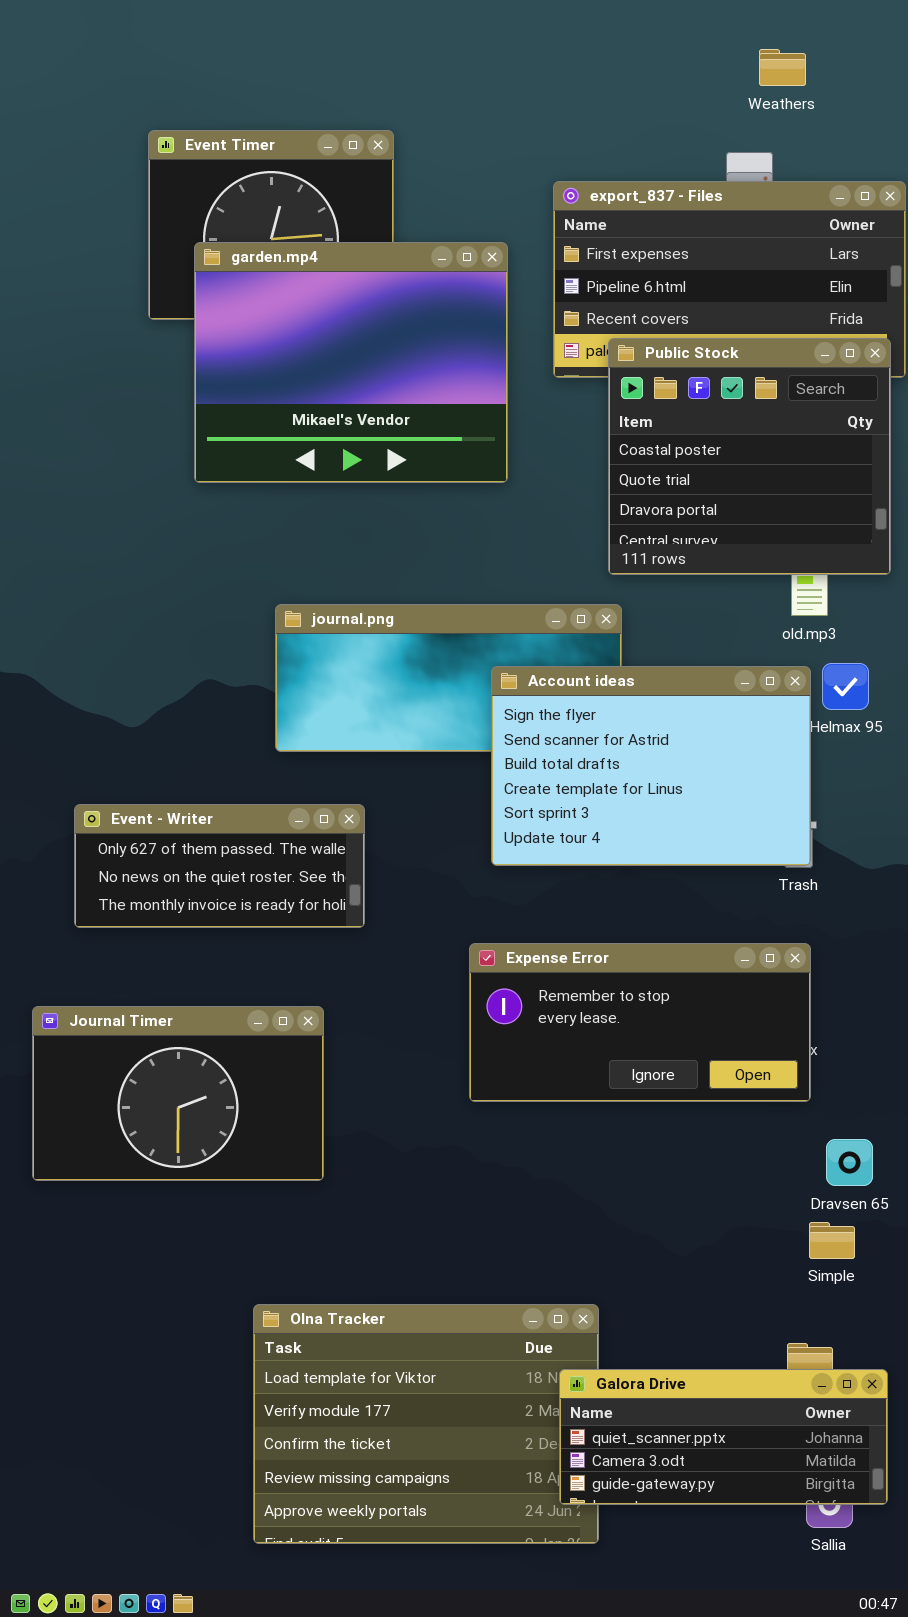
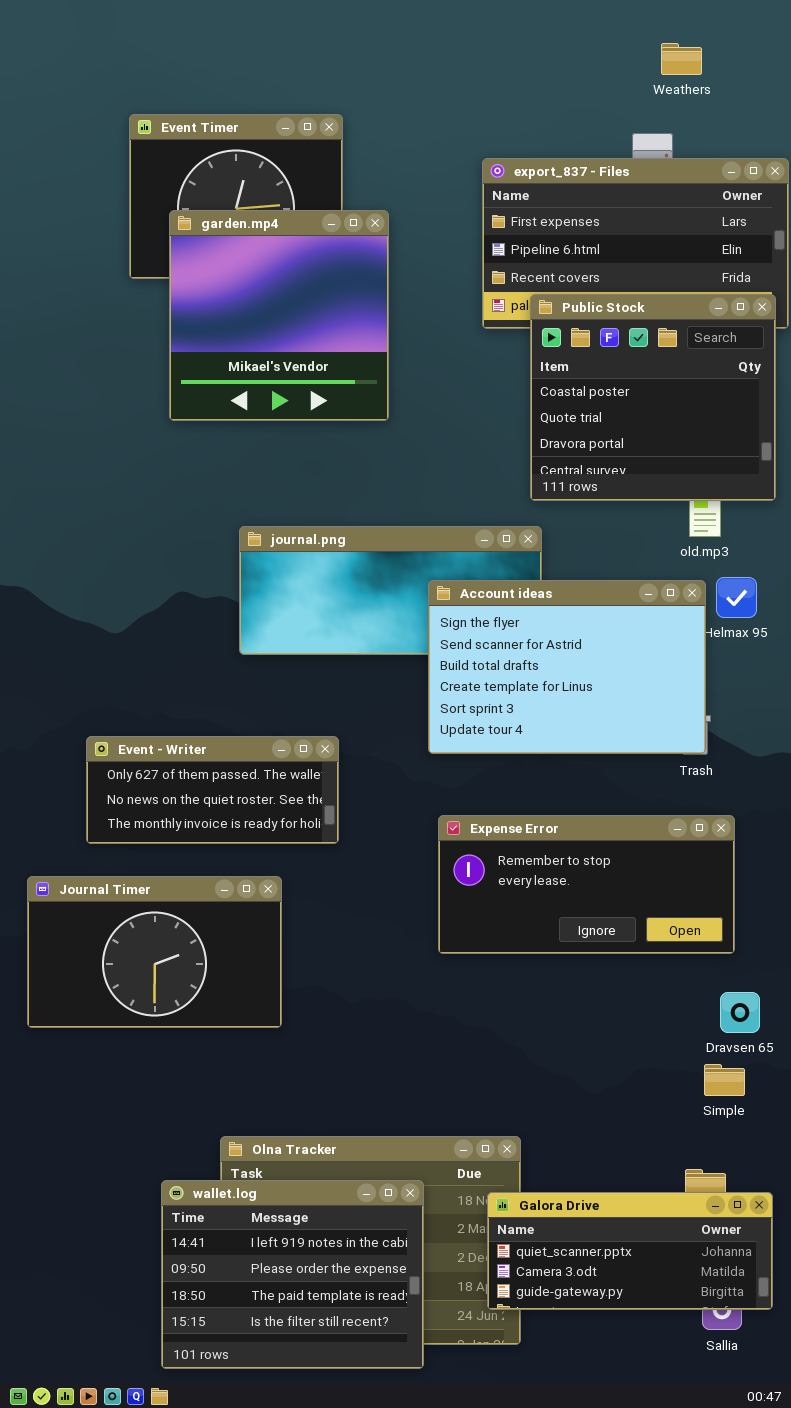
garden.mp4: [194,242,508,483] -> [169,210,389,421], resized
Event - Writer: [74,804,365,928] -> [86,736,339,844], moved
Expense Error: [469,943,811,1102] -> [438,815,735,954], moved
wallet.log: none -> [161,1180,424,1369], opened

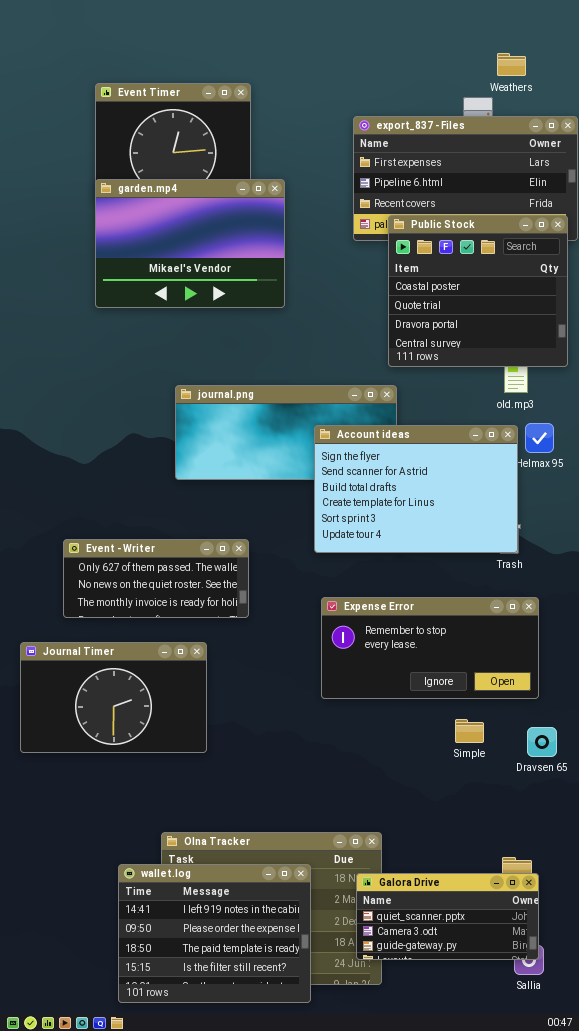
Weathers: [661,43,702,75] -> [497,53,526,76], moved
garden.mp4: [169,210,389,421] -> [95,179,285,308], resized
Simple: [704,1064,745,1096] -> [455,719,484,743], moved
Galora Drive: [487,1192,773,1310] -> [356,873,539,960], resized

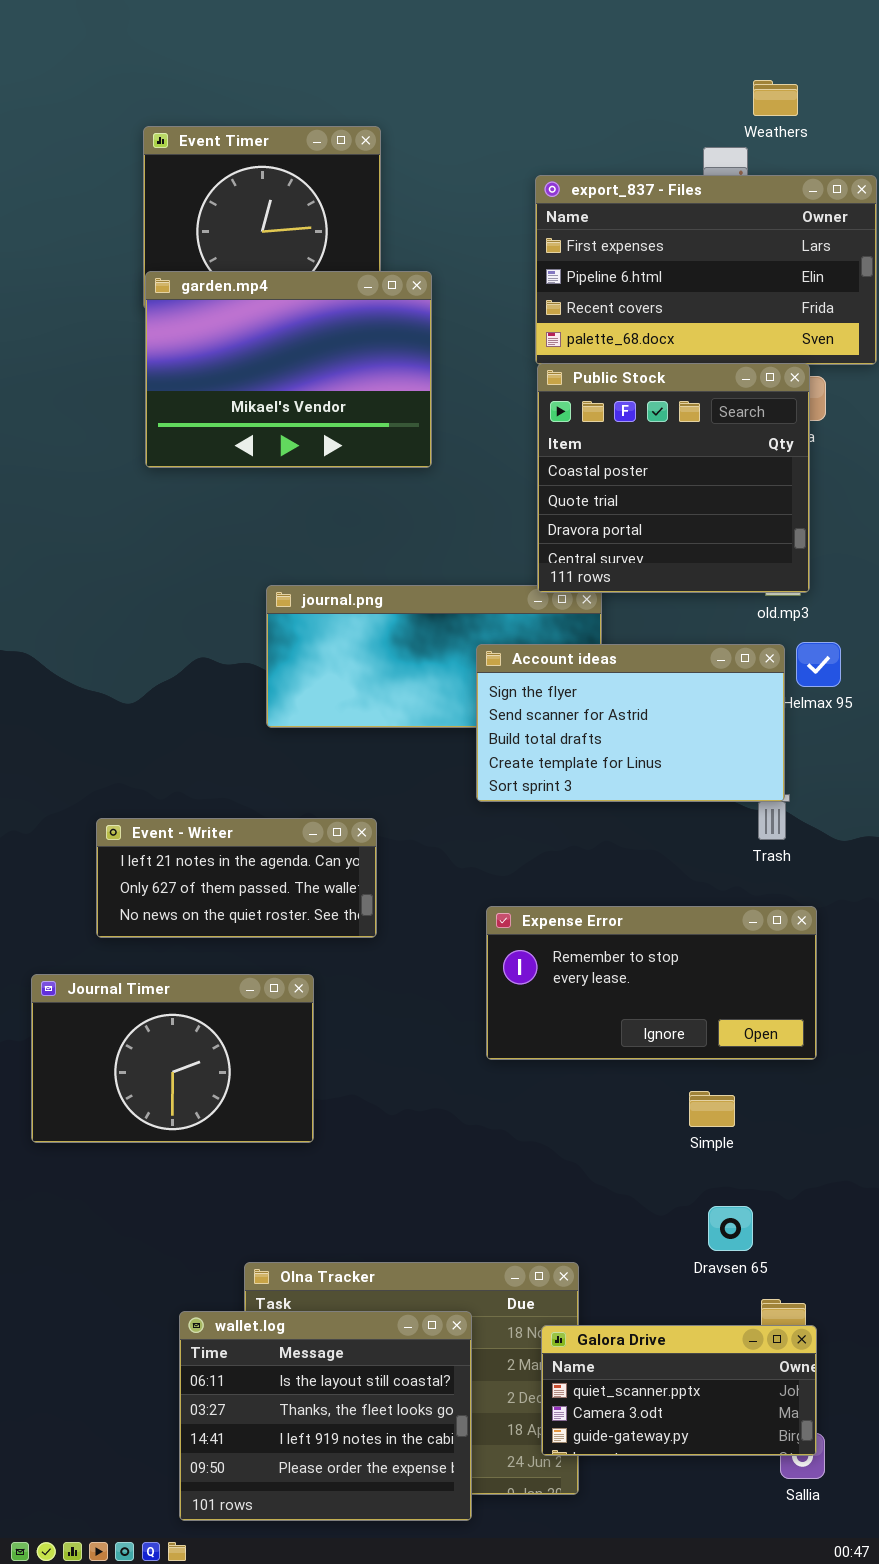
Public Stock: [388,215,568,367] -> [537,363,810,593], moved
Account ideas: [314,425,518,553] -> [476,644,785,802], resized
Event - Writer: [63,539,249,618] -> [96,818,377,938], scrolled up 1 row
Dravsen 65: [527,727,557,757] -> [708,1206,753,1251], moved
wallet.log: [118,864,311,1003] -> [179,1311,472,1521], scrolled up 2 rows

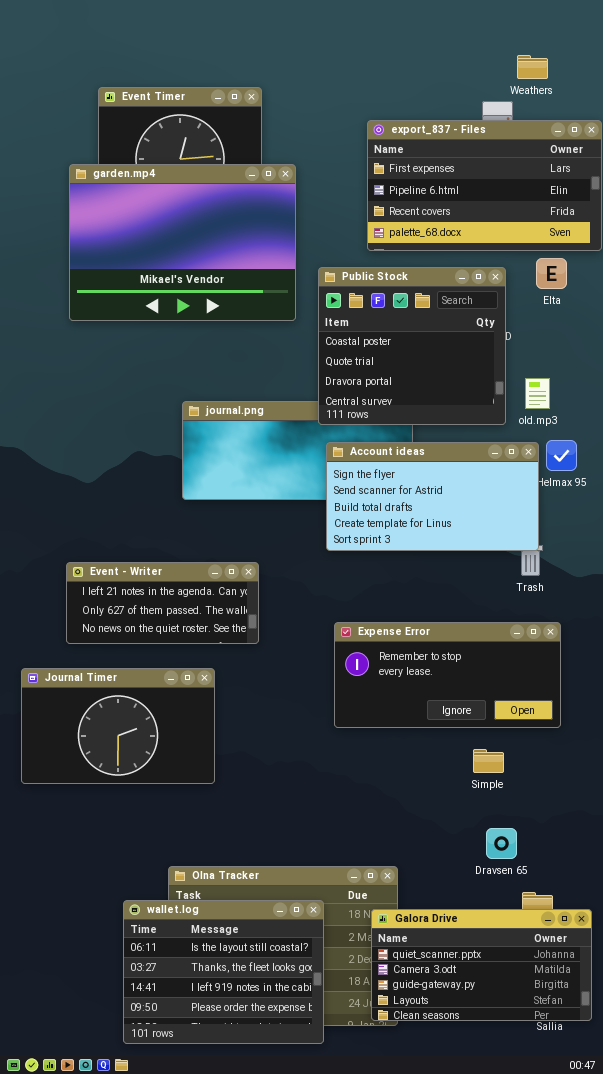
garden.mp4: [145,271,432,468] -> [69,164,296,321], resized
Public Stock: [537,363,810,593] -> [318,267,506,425], moved
Galora Drive: [541,1325,817,1456] -> [371,909,592,1021], resized

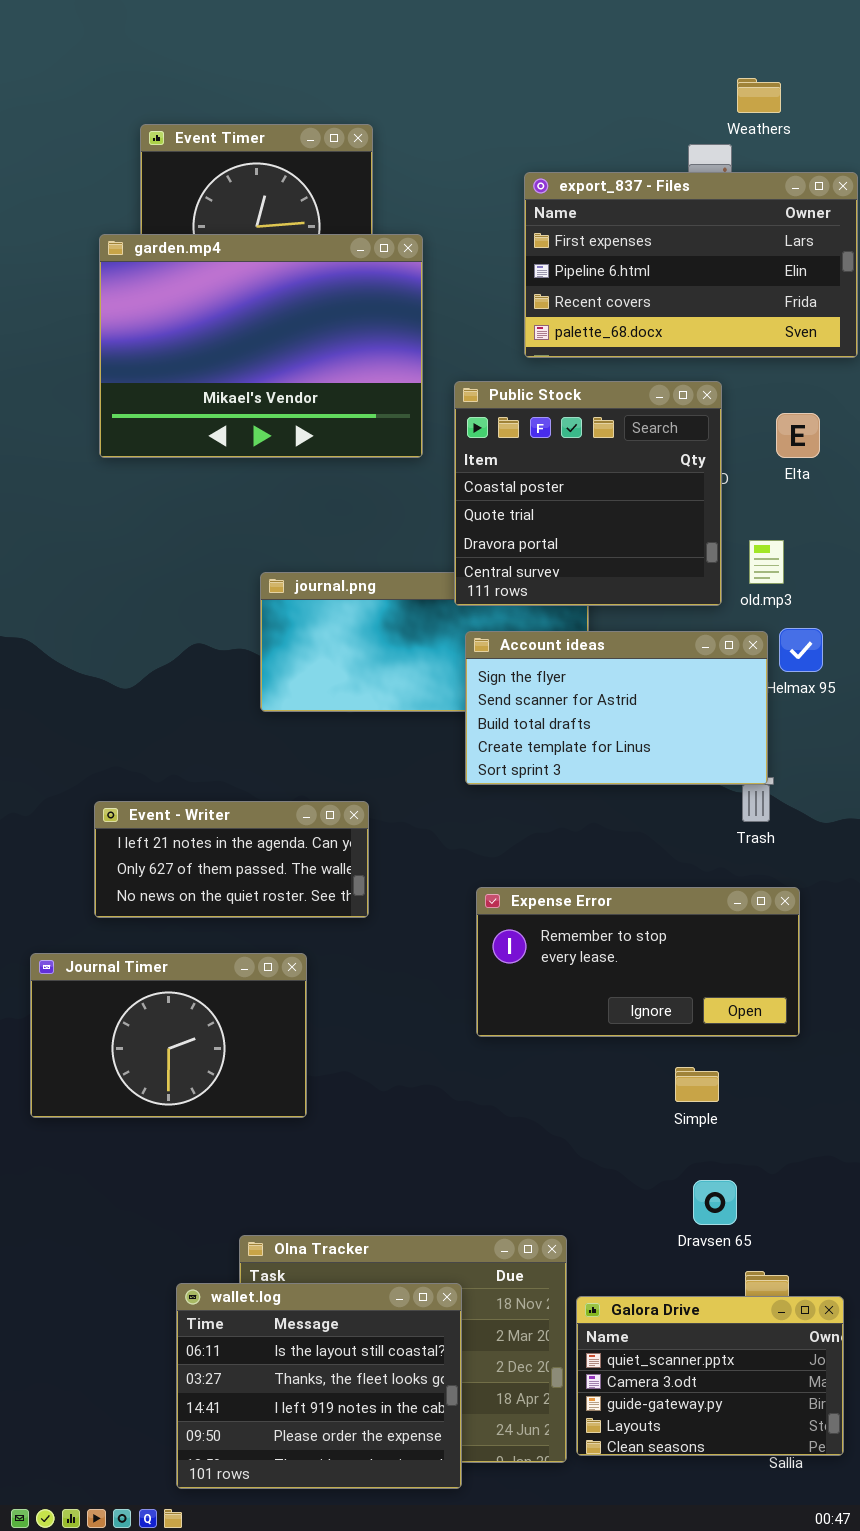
Elta: [536,258,567,289] -> [776,413,820,458], moved
Galora Drive: [371,909,592,1021] -> [576,1296,844,1456], resized

